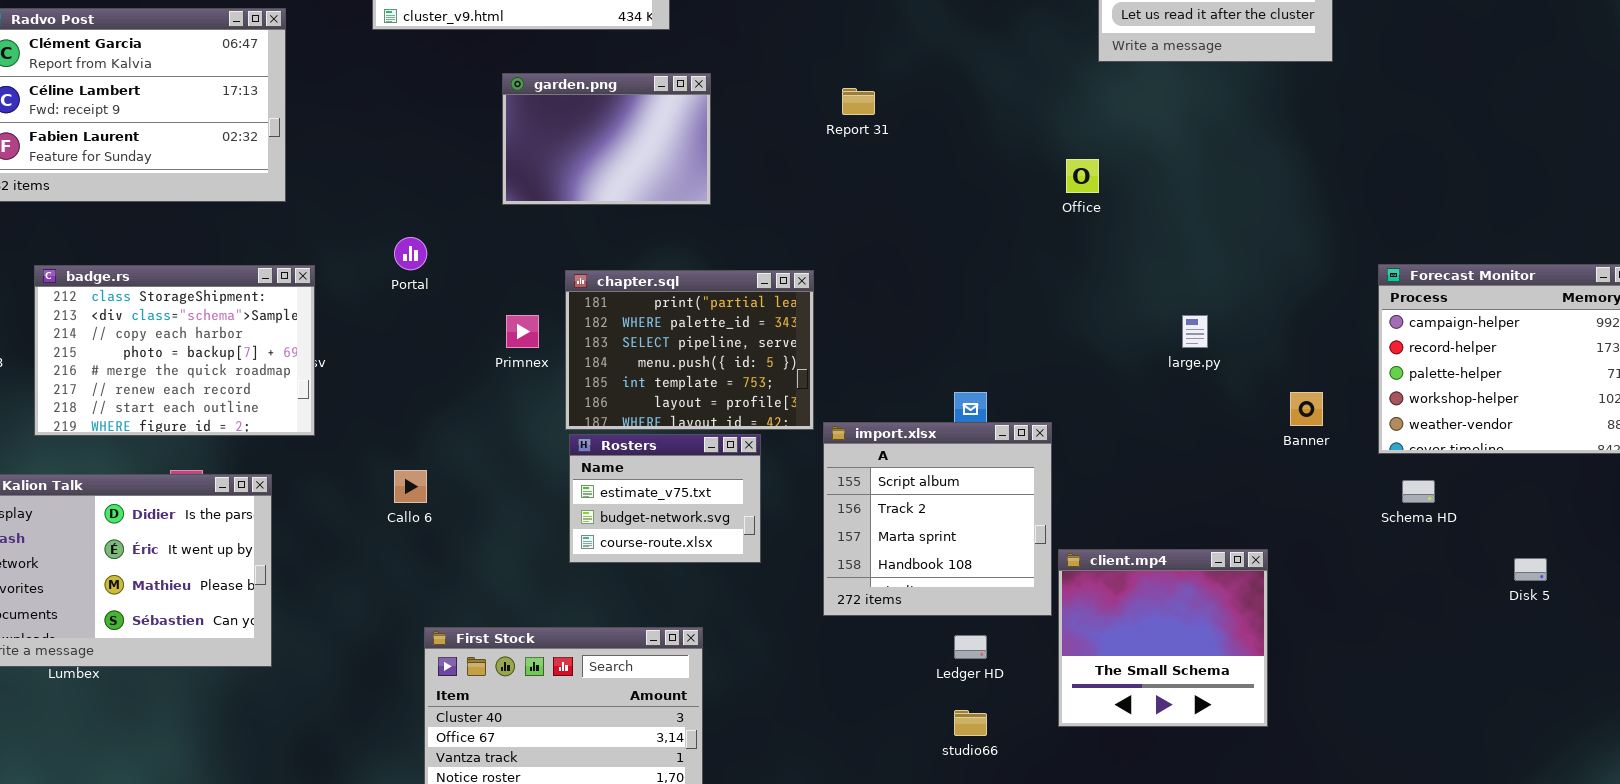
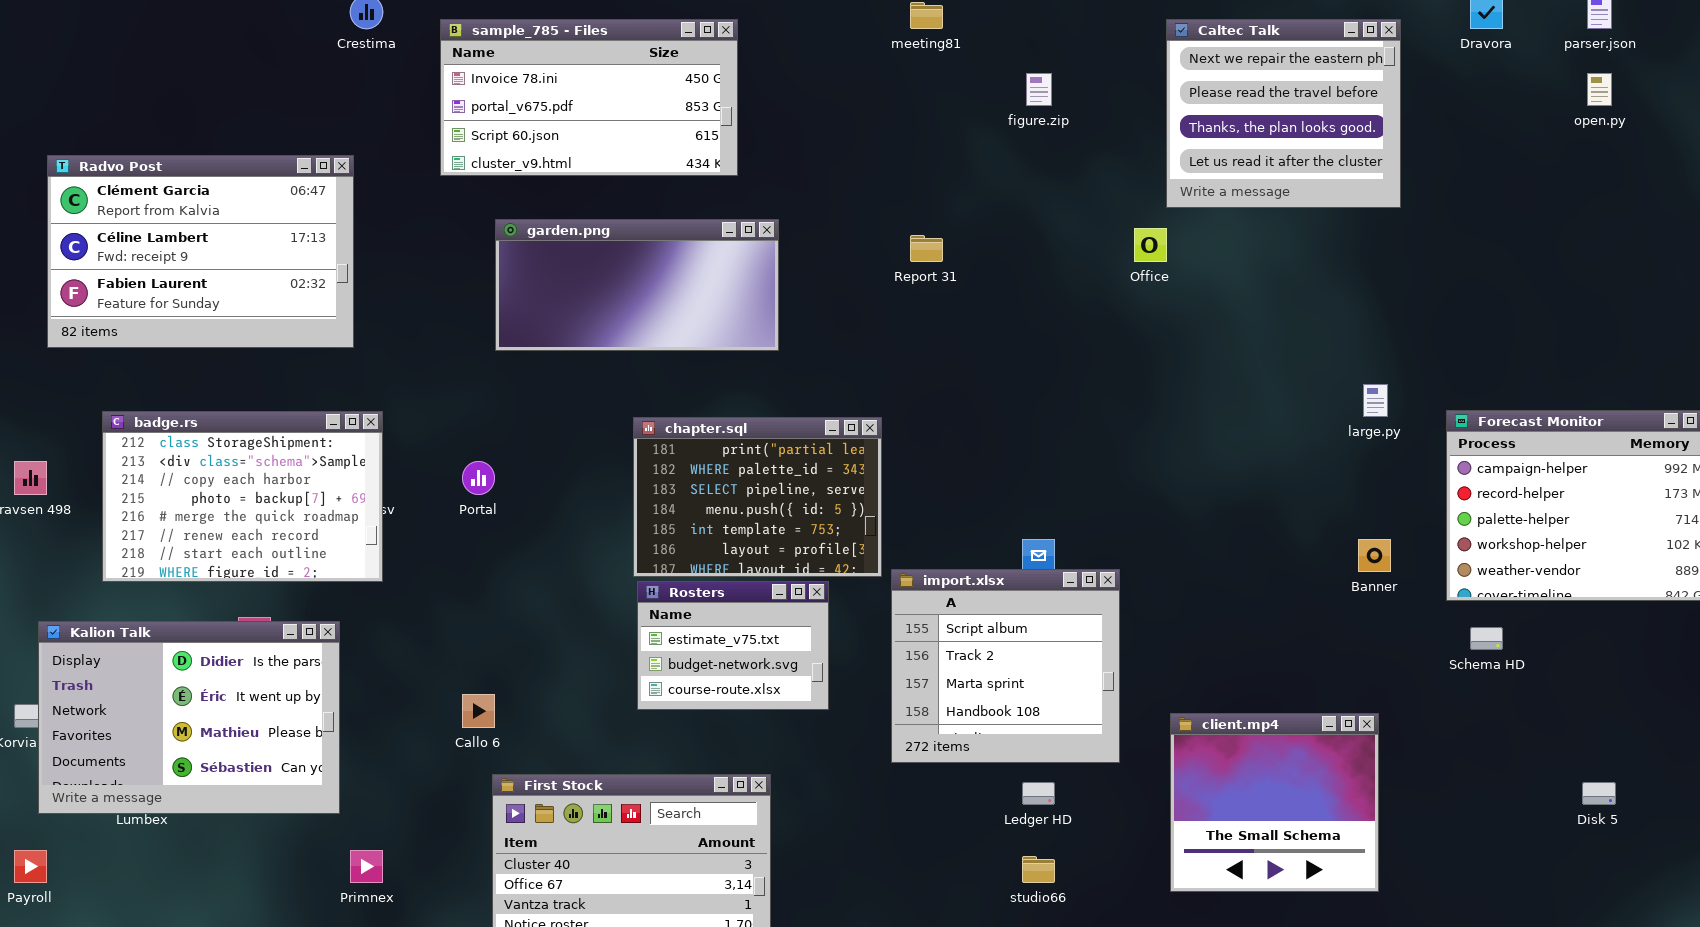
garden.png: [502,73,711,205] -> [495,219,779,351], resized
Office: [1066,159,1099,193] -> [1134,228,1167,262], moved
Portal: [394,237,427,270] -> [462,461,495,495], moved
Primnex: [506,315,539,348] -> [350,850,383,883], moved
large.py: [1182,315,1208,348] -> [1363,384,1388,417], moved
Callo 6: [394,470,427,503] -> [462,694,495,728], moved
client.mp4: [1058,549,1268,727] -> [1170,713,1379,892], moved
Disk 5: [1514,558,1547,581] -> [1582,782,1616,805], moved

